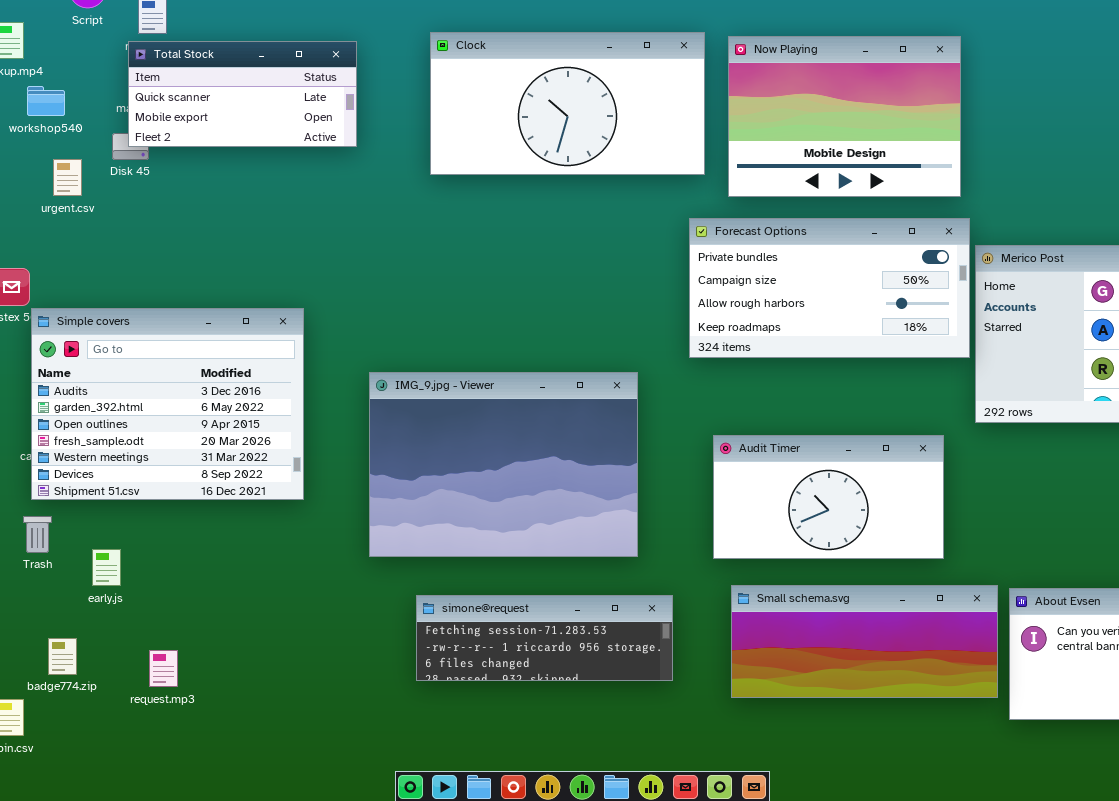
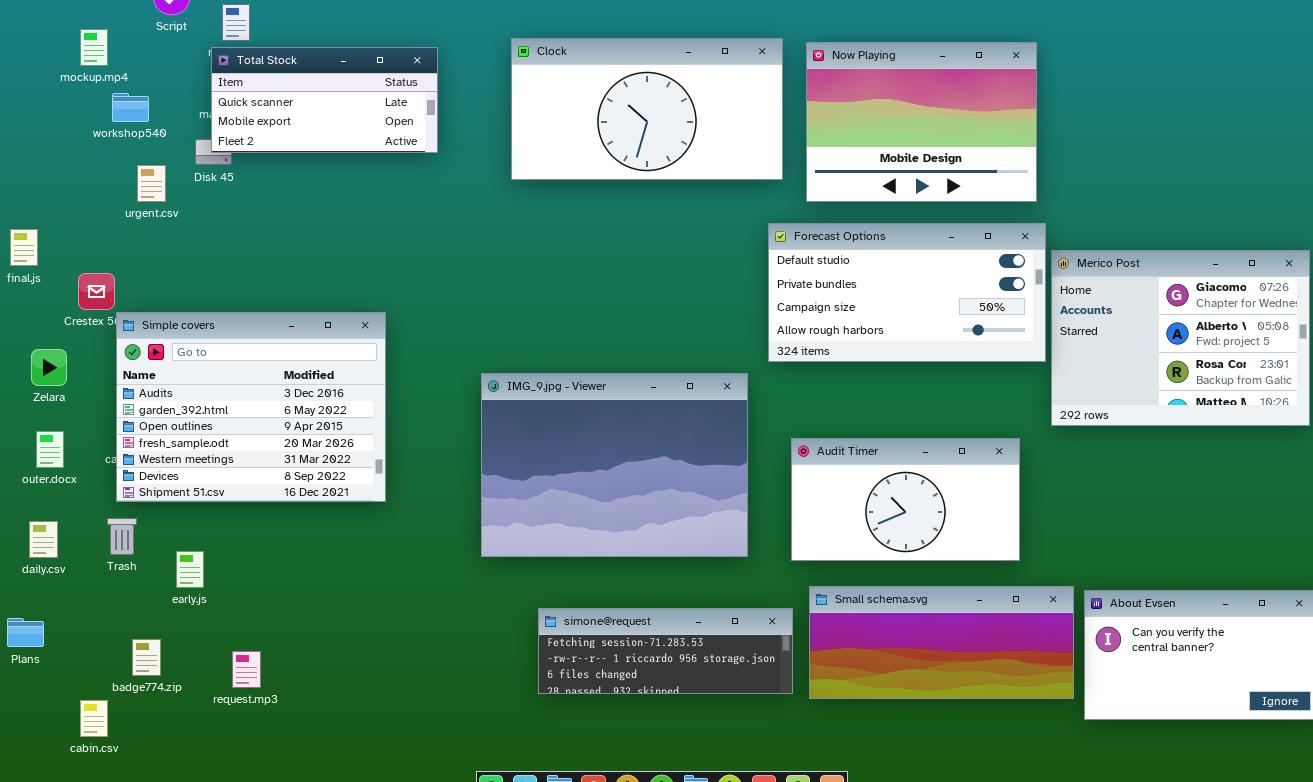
Forecast Options: [689,218,970,358] -> [768,223,1046,362], scrolled up 1 row
IMG_9.jpg - Viewer: [369,372,638,557] -> [481,373,748,557], moved
simone@request: [416,595,673,681] -> [538,608,793,694], moved

